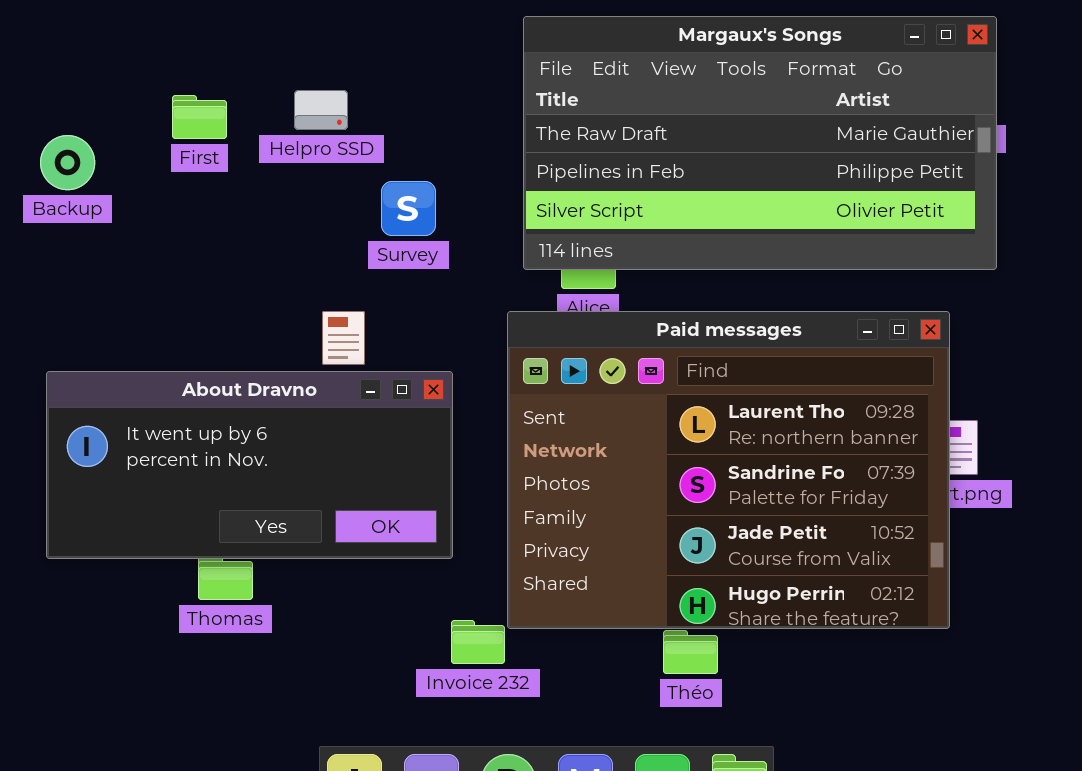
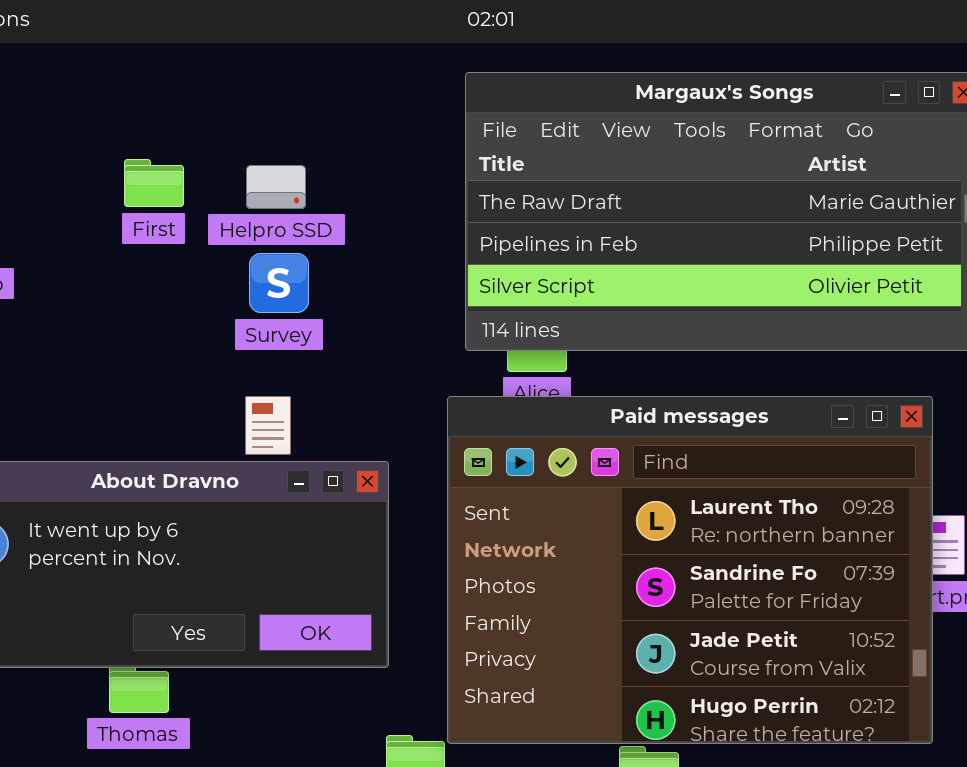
Helpro SSD: [294,90,348,130] -> [246,165,306,209], moved
First: [172,95,227,139] -> [124,159,184,207], moved
Survey: [381,181,436,236] -> [249,253,309,313], moved

